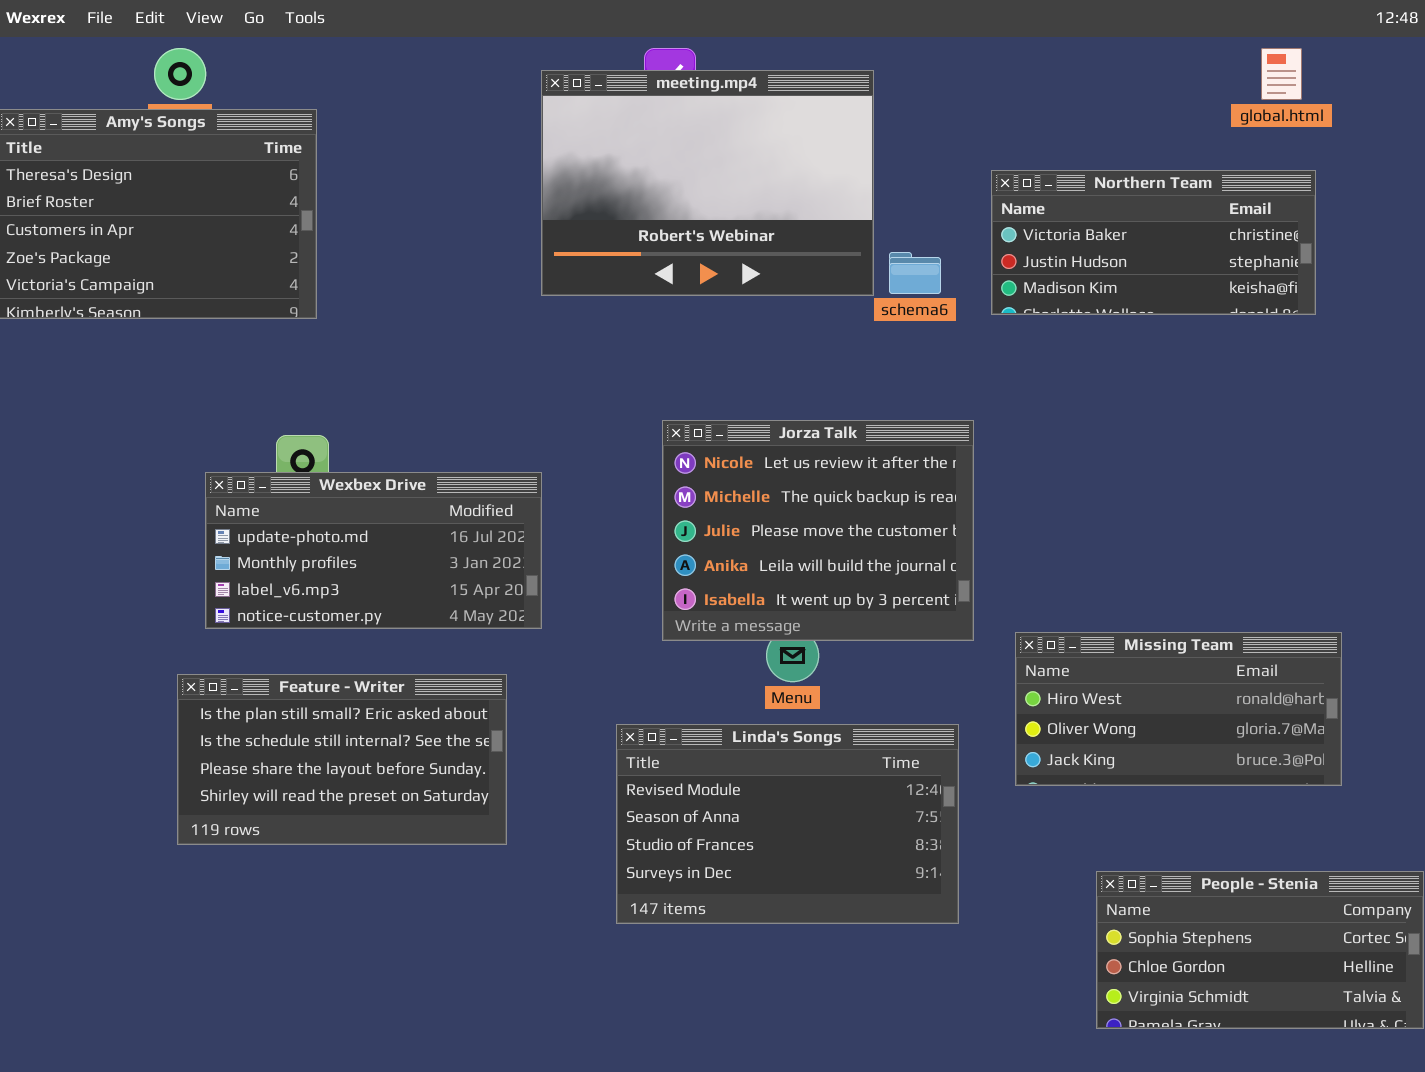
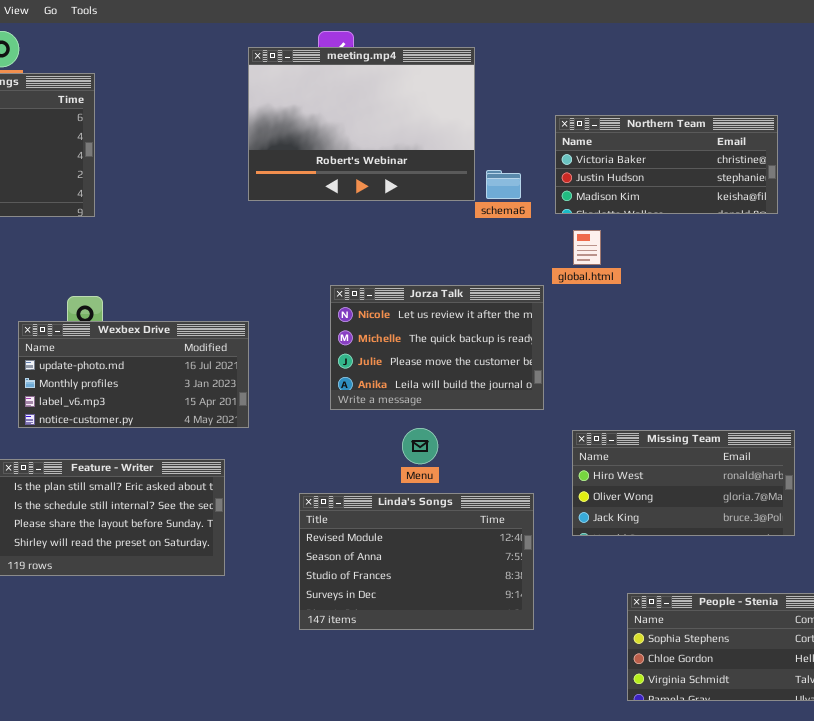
global.html: [1261,48,1302,100] -> [573,230,601,265], moved
Jorza Talk: [662,420,974,641] -> [330,285,544,410], resized

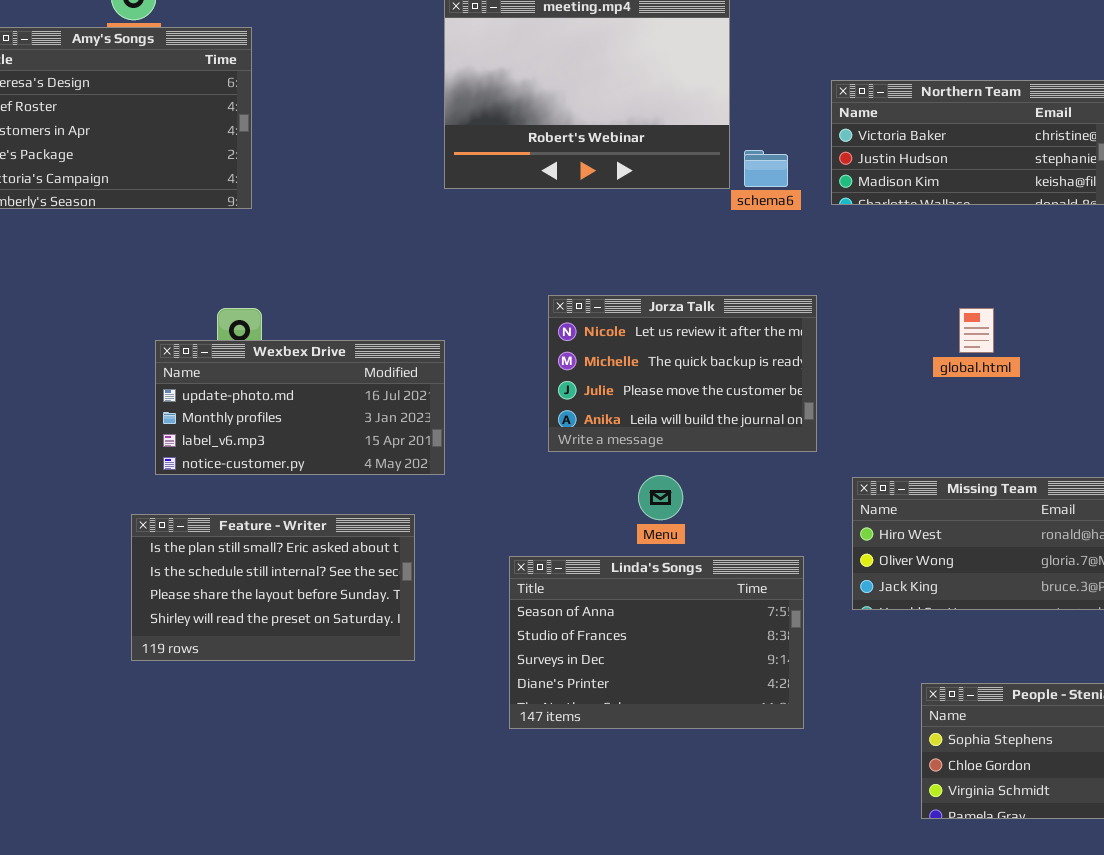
global.html: [573,230,601,265] -> [959,308,994,353], moved
Linda's Songs: [299,493,534,630] -> [509,556,804,729], scrolled down 1 row

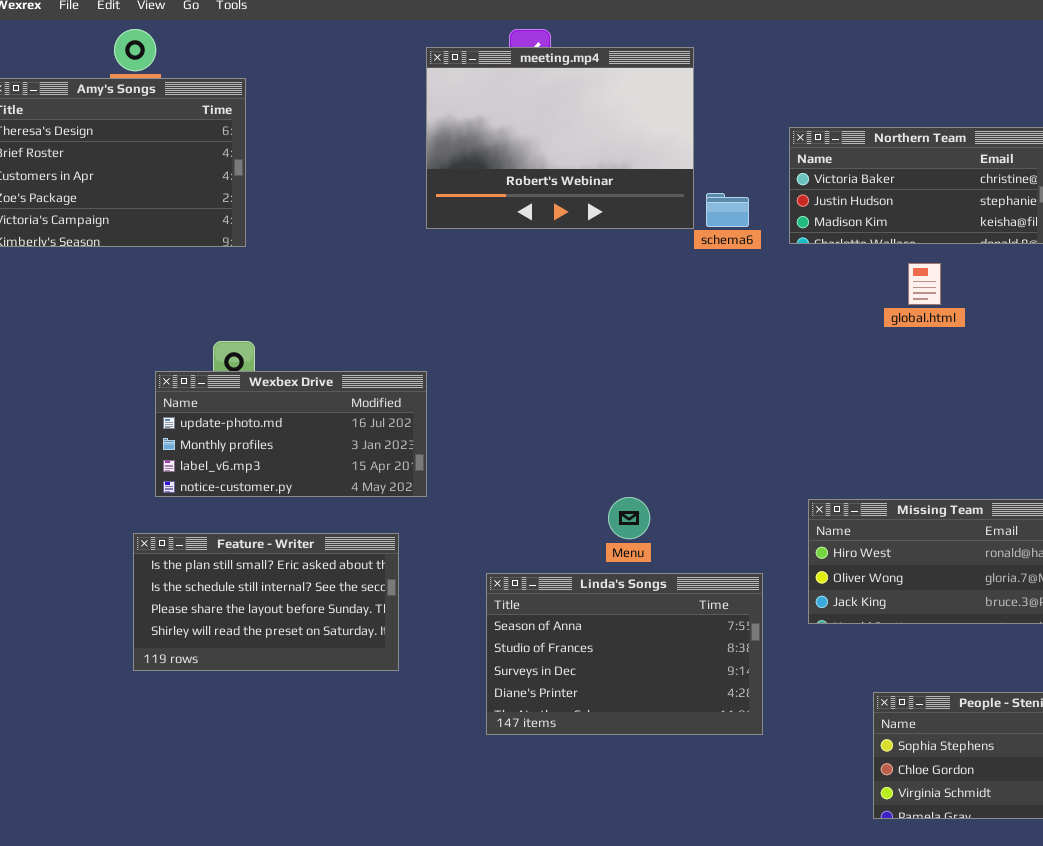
Jorza Talk: [548,295,817,452] -> none, closed
global.html: [959,308,994,353] -> [908,263,941,305], moved

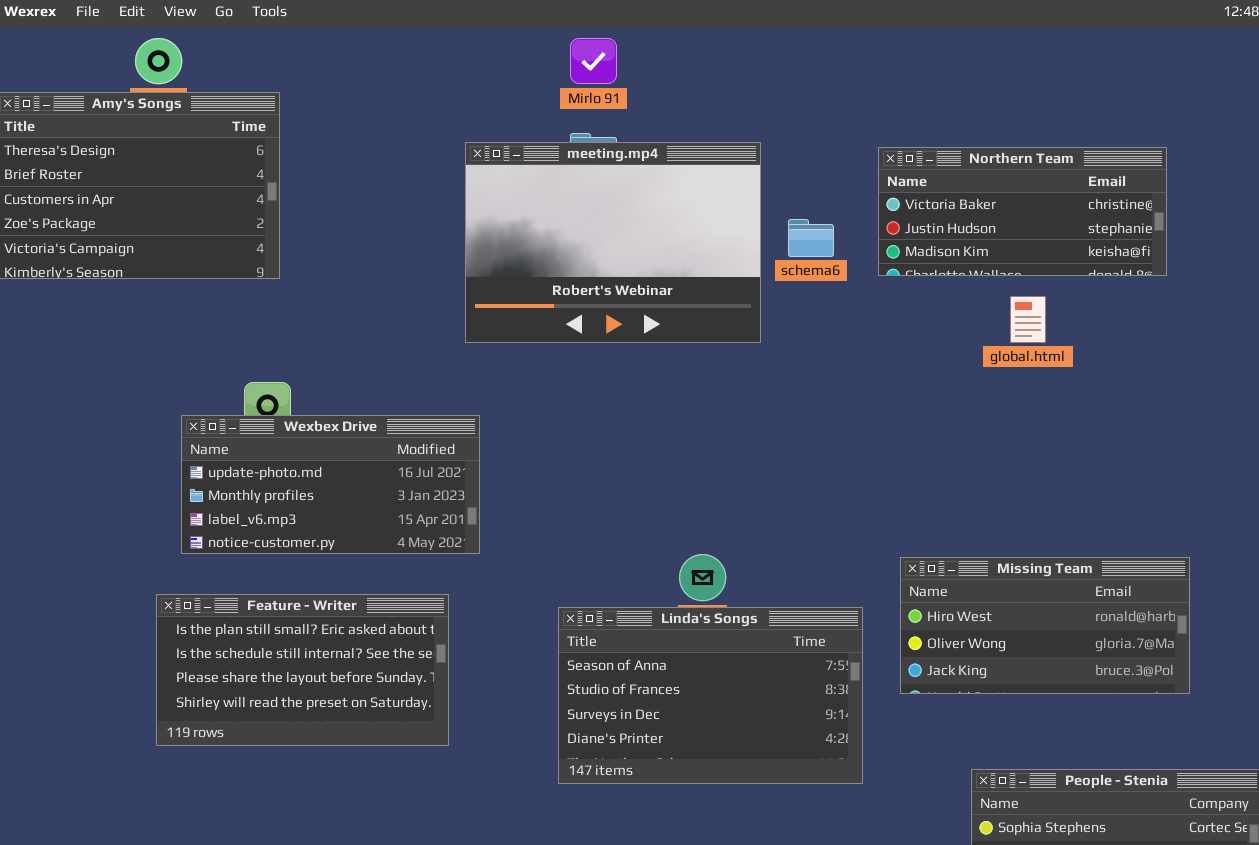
meeting.mp4: [426,47,694,229] -> [465,142,761,343], moved
Linda's Songs: [486,573,763,735] -> [558,607,863,784], moved

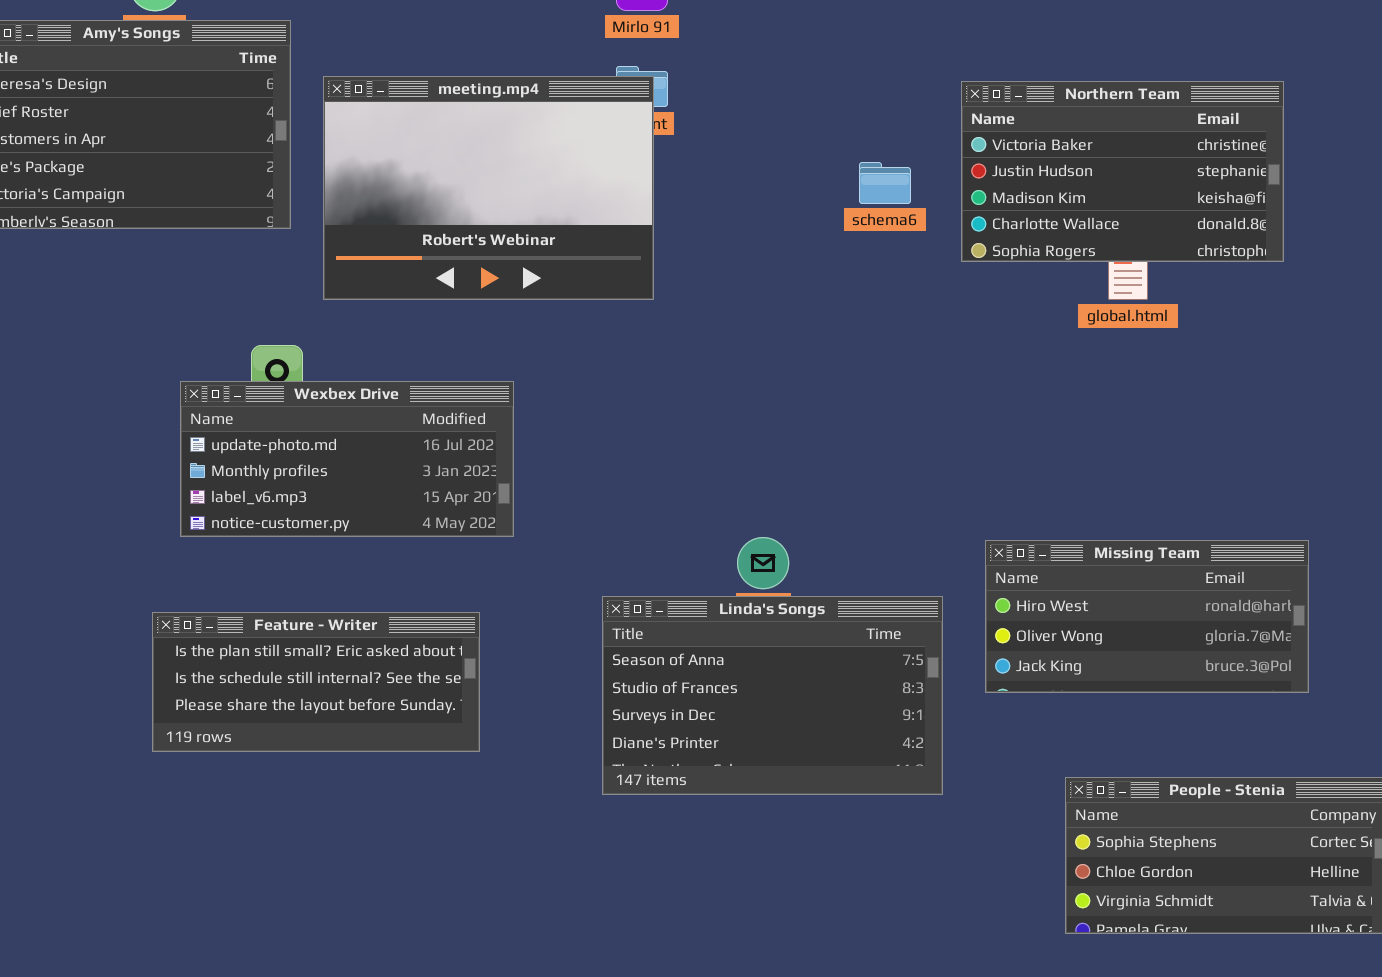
meeting.mp4: [465,142,761,343] -> [323,76,654,300], moved
Northern Team: [878,147,1167,276] -> [961,81,1284,262], resized
Feature - Writer: [156,594,449,746] -> [152,612,480,752], resized

